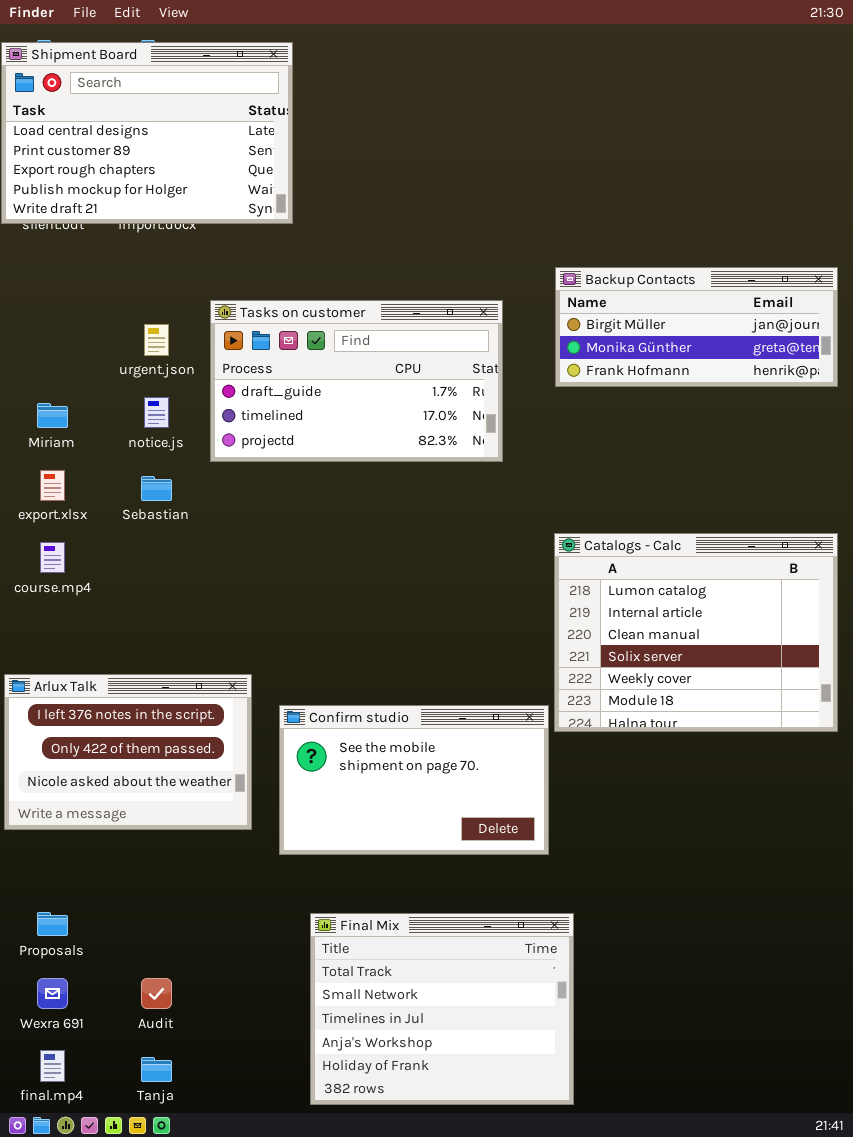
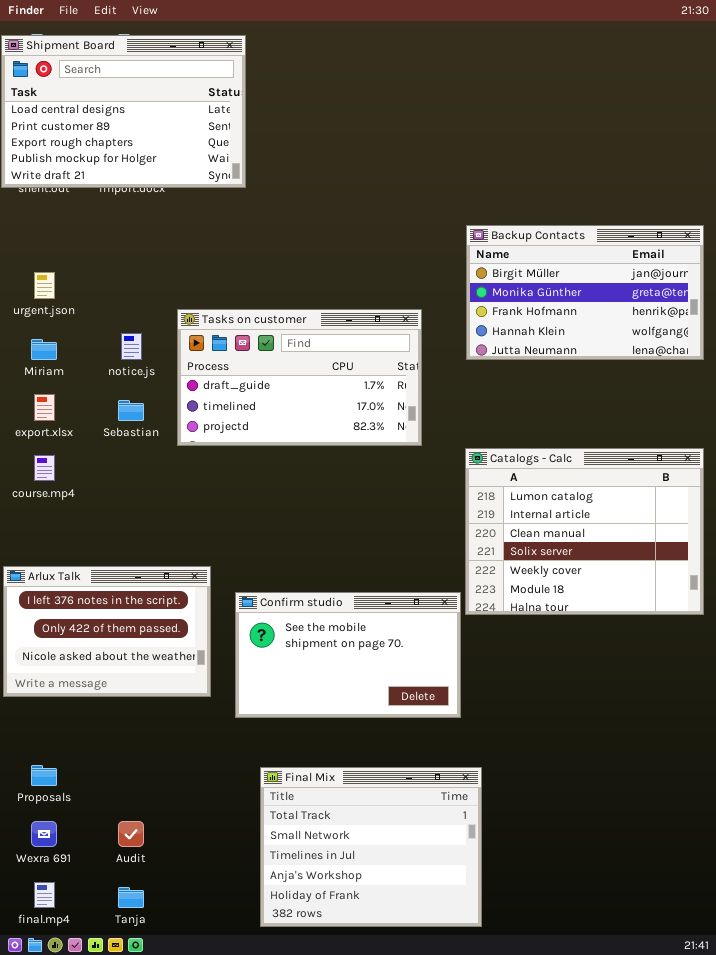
Backup Contacts: [555,267,838,387] -> [466,225,704,360], resized
Tasks on customer: [210,300,503,462] -> [177,309,422,446], moved
urgent.json: [144,324,169,356] -> [34,272,55,299], moved

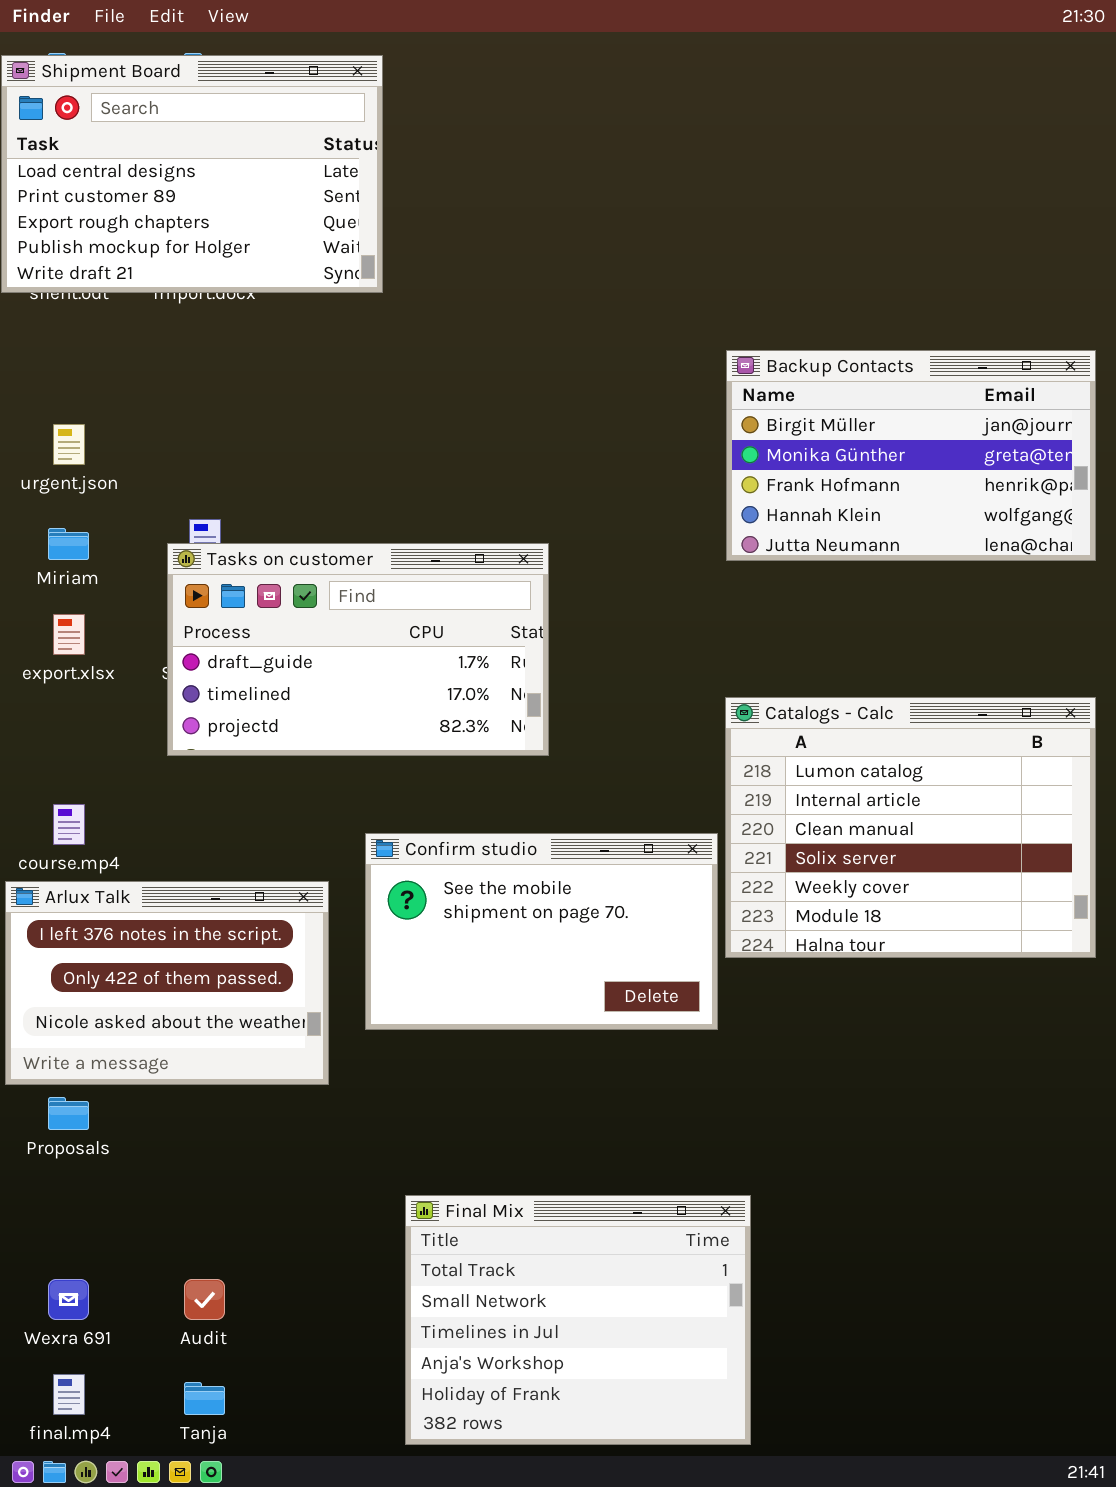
Tasks on customer: [177,309,422,446] -> [167,543,549,756], moved
course.mp4: [34,455,55,481] -> [53,804,85,845], moved
Confirm studio: [235,592,461,718] -> [365,833,718,1030], moved
Proposals: [31,765,57,786] -> [48,1097,89,1130], moved

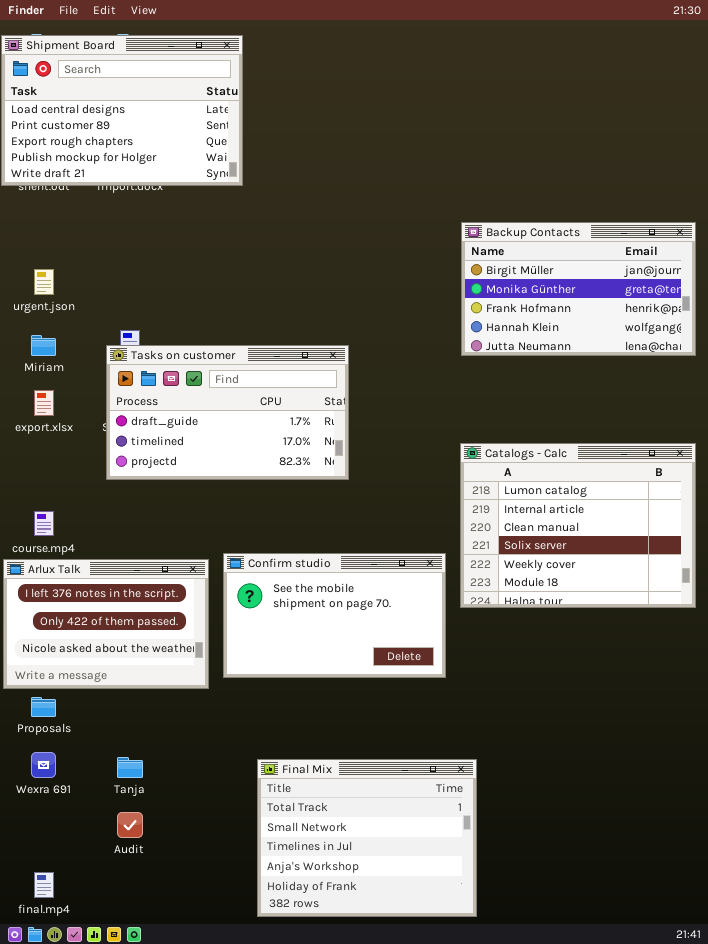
Confirm studio: [365,833,718,1030] -> [223,553,446,678], moved
Wexra 691: [48,1279,89,1320] -> [31,752,56,778], moved
Tanja: [184,1382,225,1415] -> [117,757,143,778], moved

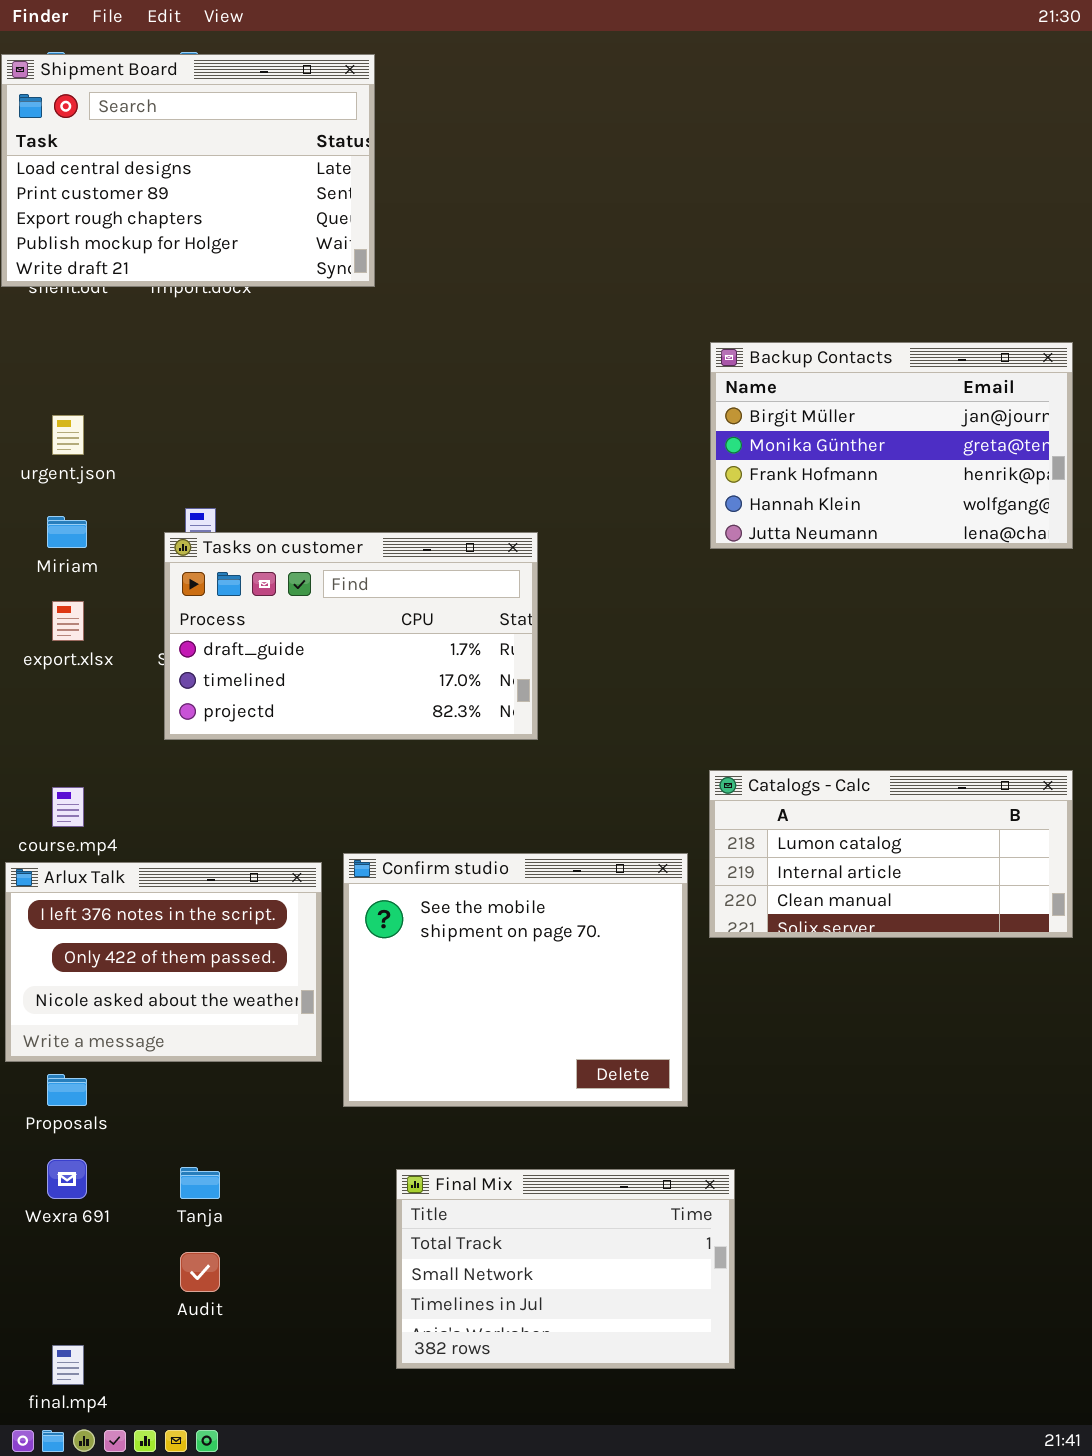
Catalogs - Calc: [460,443,696,608] -> [709,770,1073,938], resized
Confirm studio: [223,553,446,678] -> [343,853,688,1107], resized
Final Mix: [257,759,477,917] -> [396,1169,735,1369], resized

